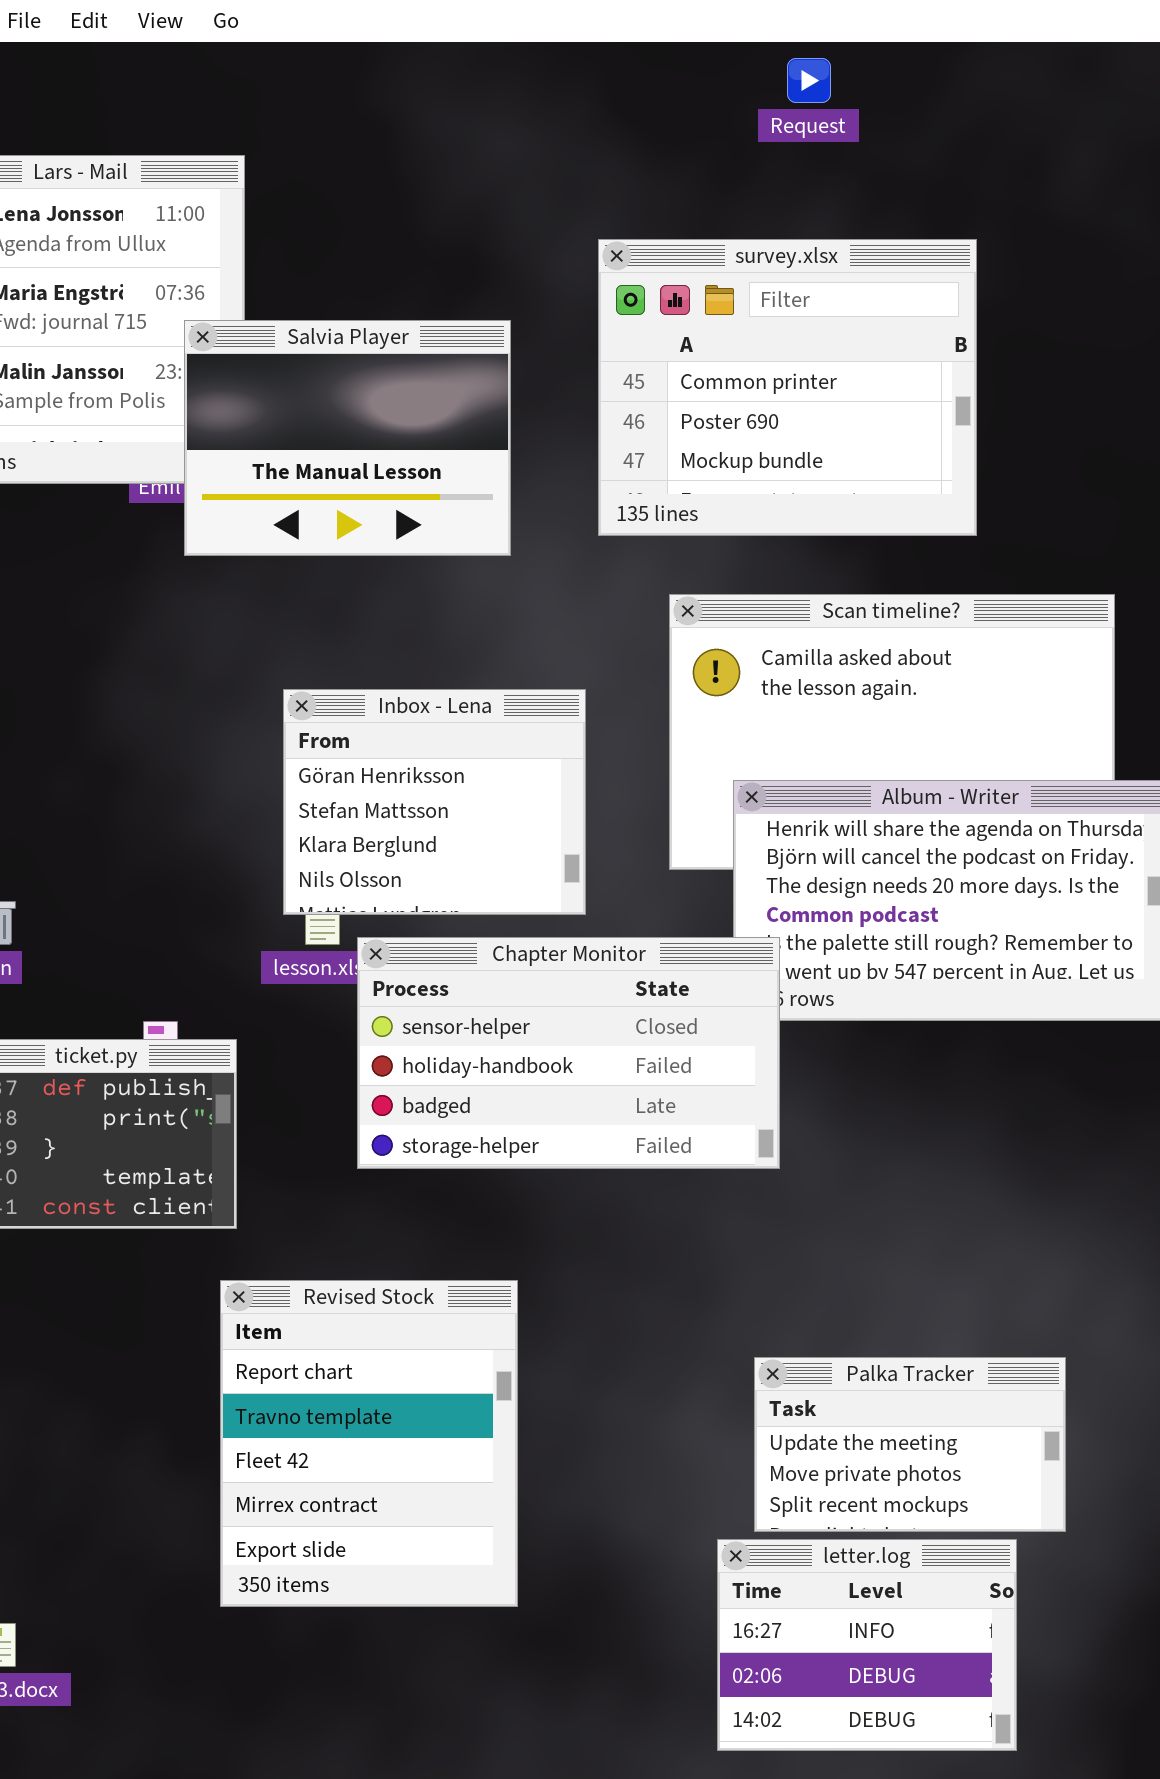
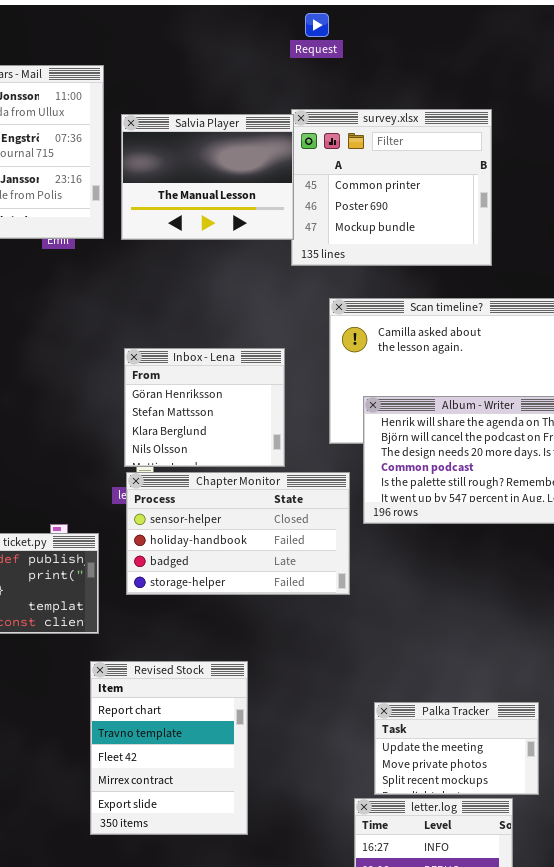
Request: [787,58,831,103] -> [305,13,329,37], moved
Salvia Player: [184,320,511,556] -> [121,114,294,240], moved
Chapter Monitor: [357,937,780,1169] -> [126,472,350,595], moved

